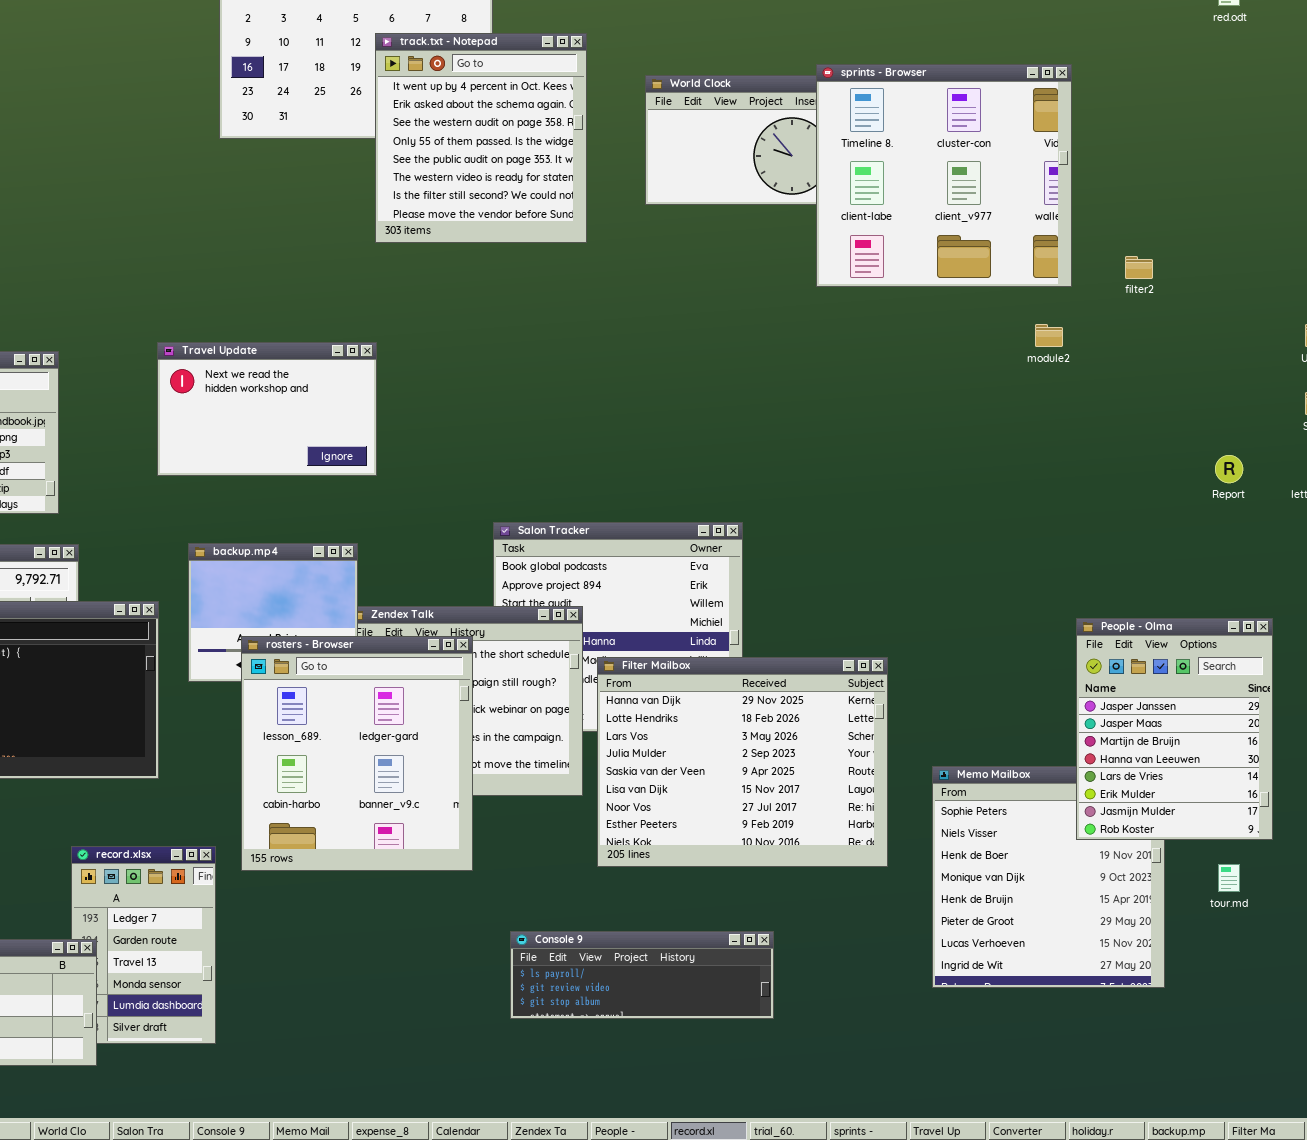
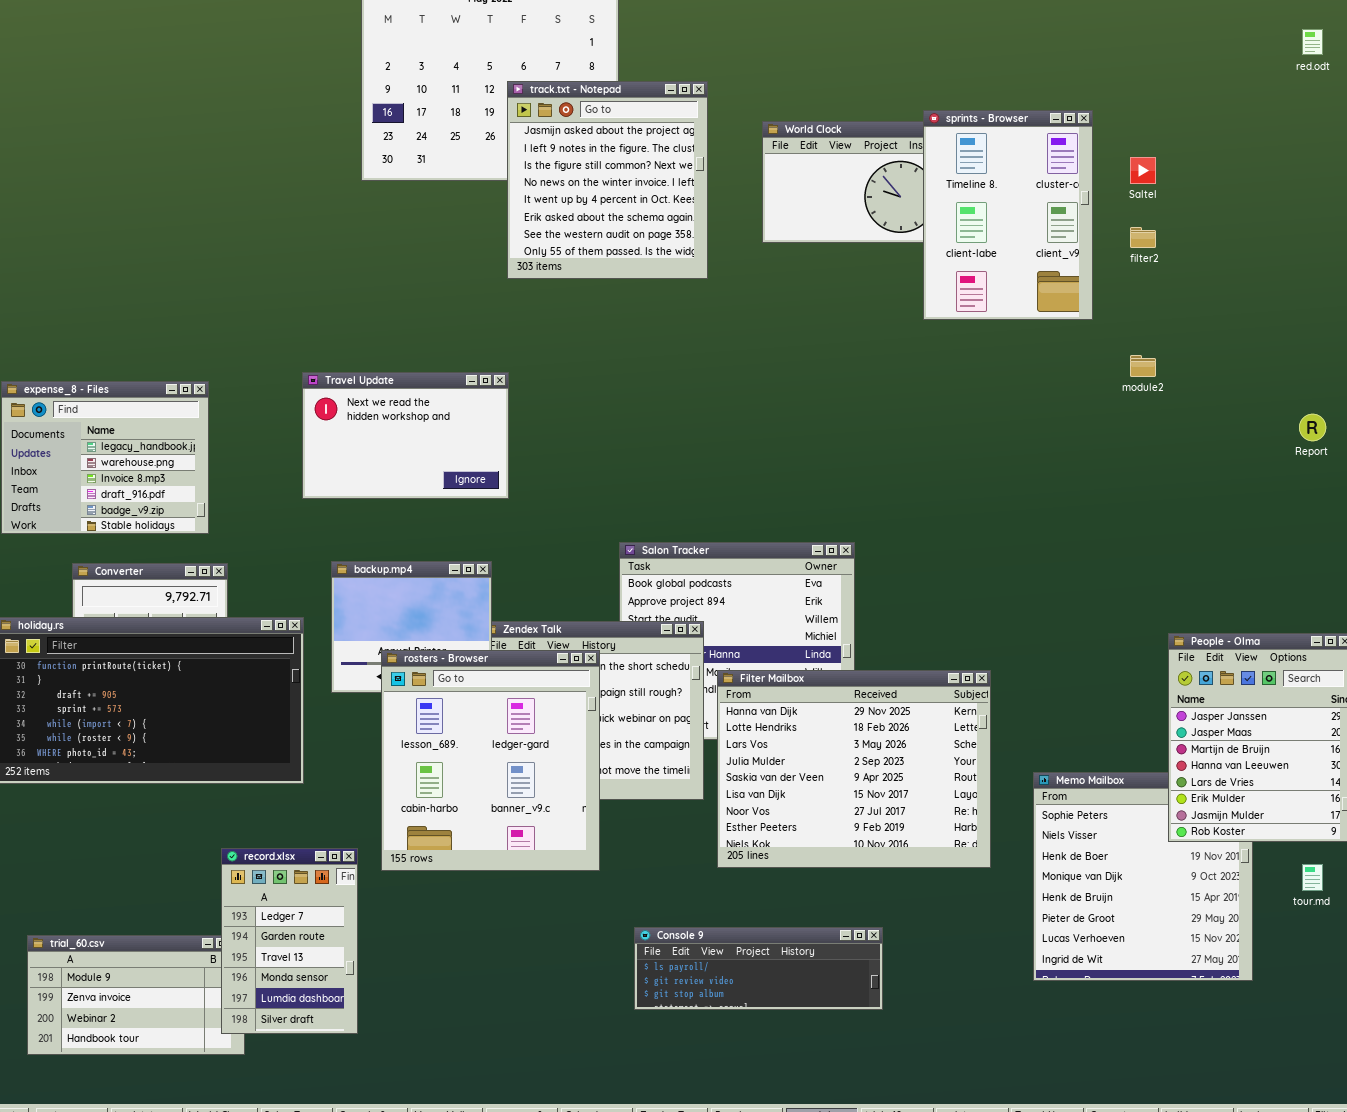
track.txt - Notepad: [375,33,587,243] -> [507,81,708,279], scrolled up 4 rows
sprints - Browser: [816,64,1072,287] -> [923,110,1093,320], resized
filter2: [1125,256,1153,279] -> [1130,227,1156,248], moved
Report: [1215,455,1243,483] -> [1299,414,1326,441], moved
record.xlsx: [71,846,216,1044] -> [221,848,358,1034], raised

